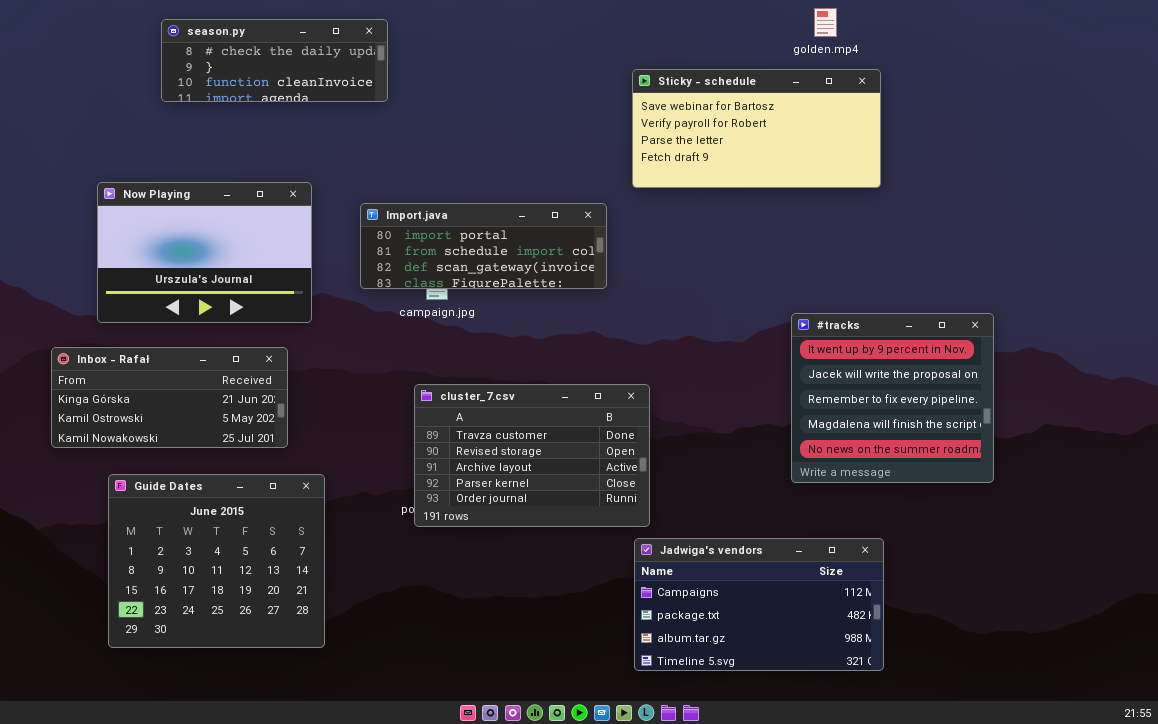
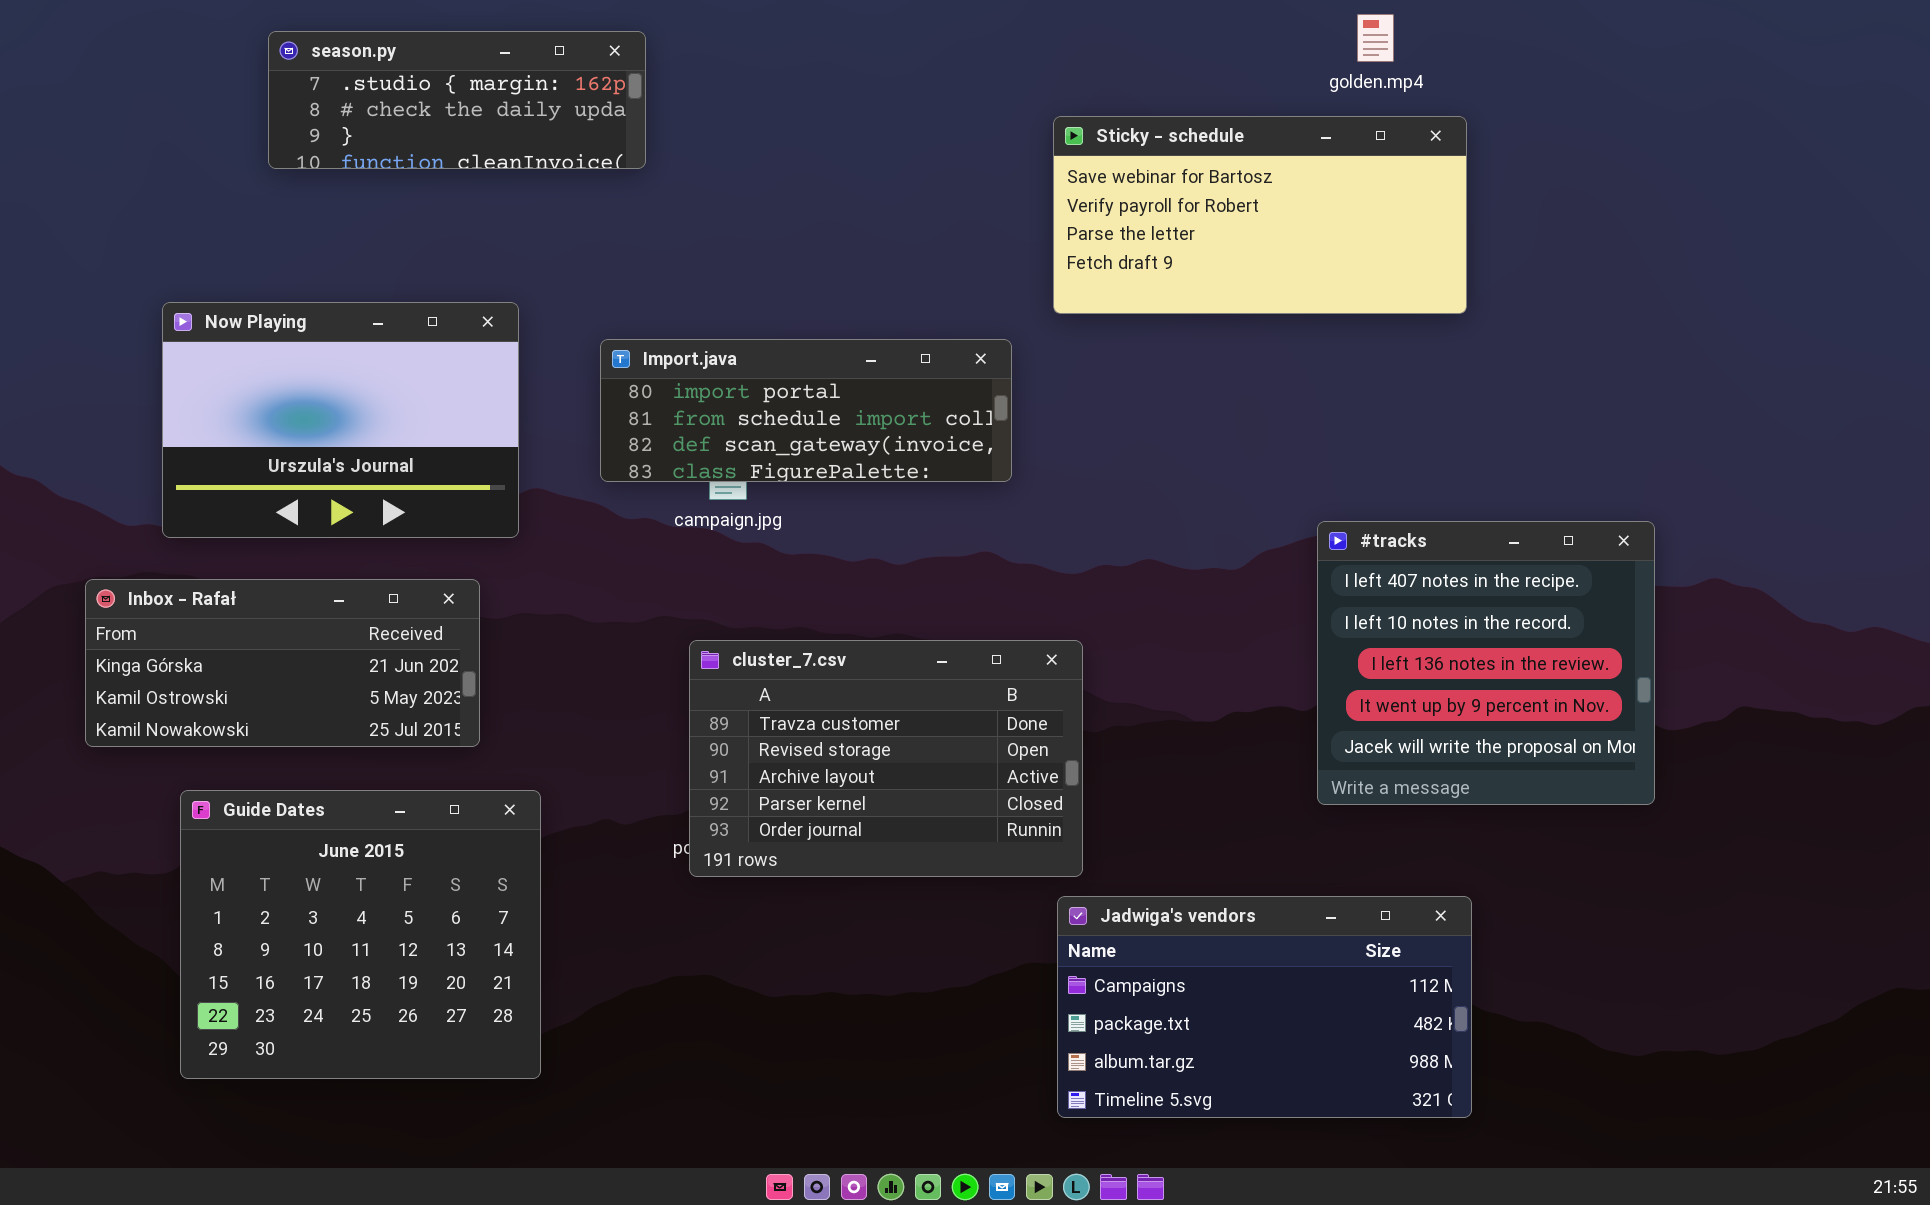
season.py: [161,19,388,102] -> [268,31,646,169], scrolled up 1 row
#tracks: [791,313,994,483] -> [1317,521,1655,805], scrolled up 3 rows

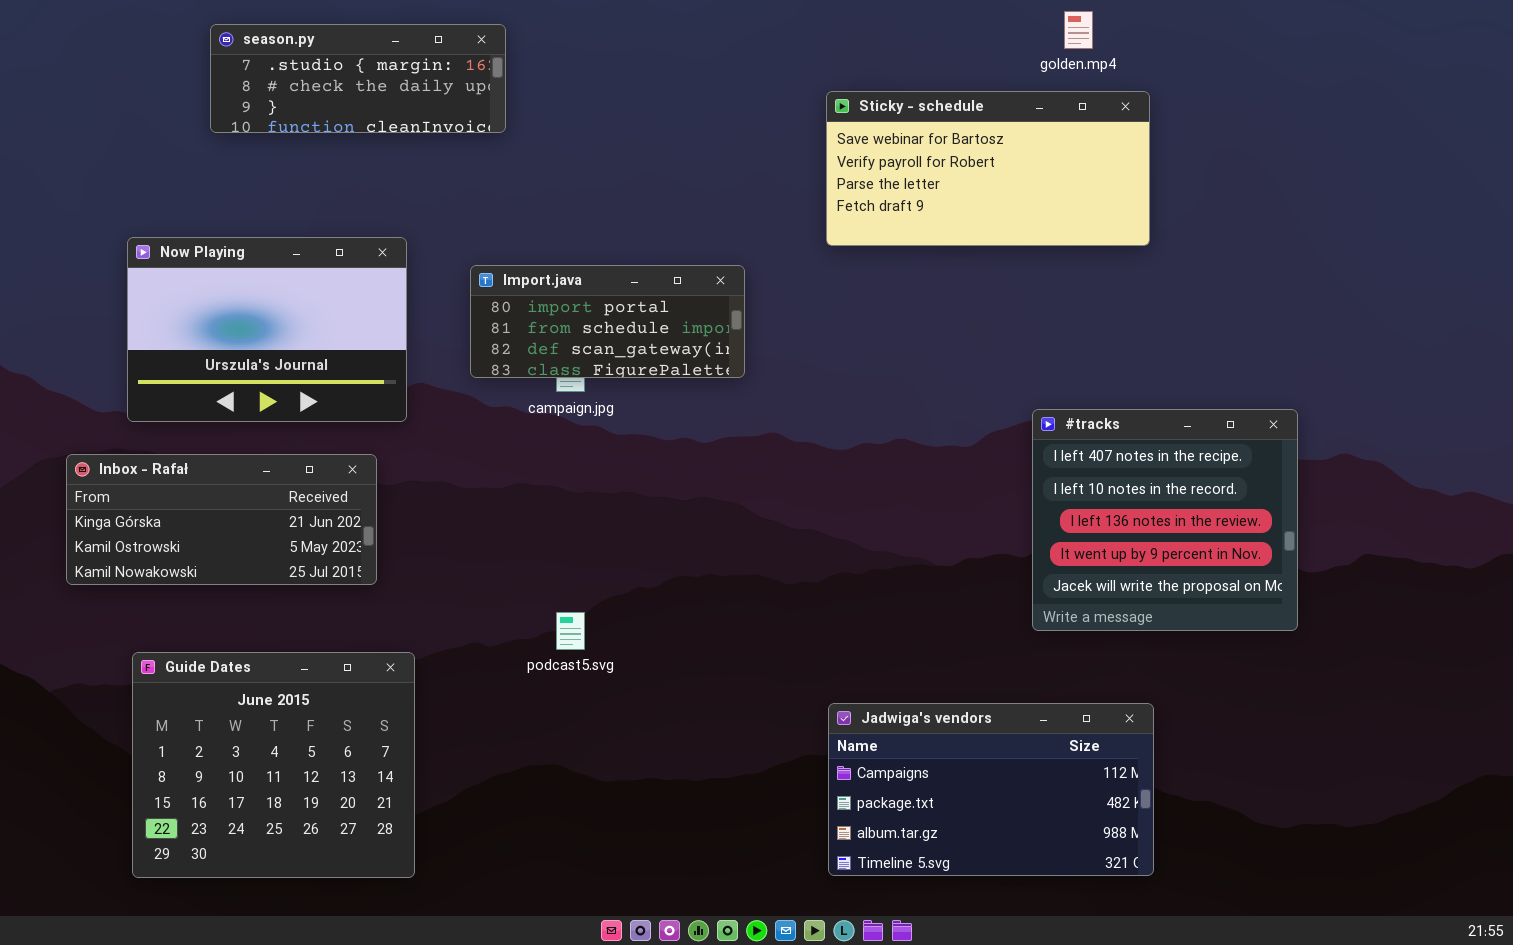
Import.java: [600,339,1012,482] -> [470,265,745,378], resized
cluster_7.csv: [689,640,1083,877] -> none, closed
Guide Dates: [180,790,541,1079] -> [132,652,415,878], moved

